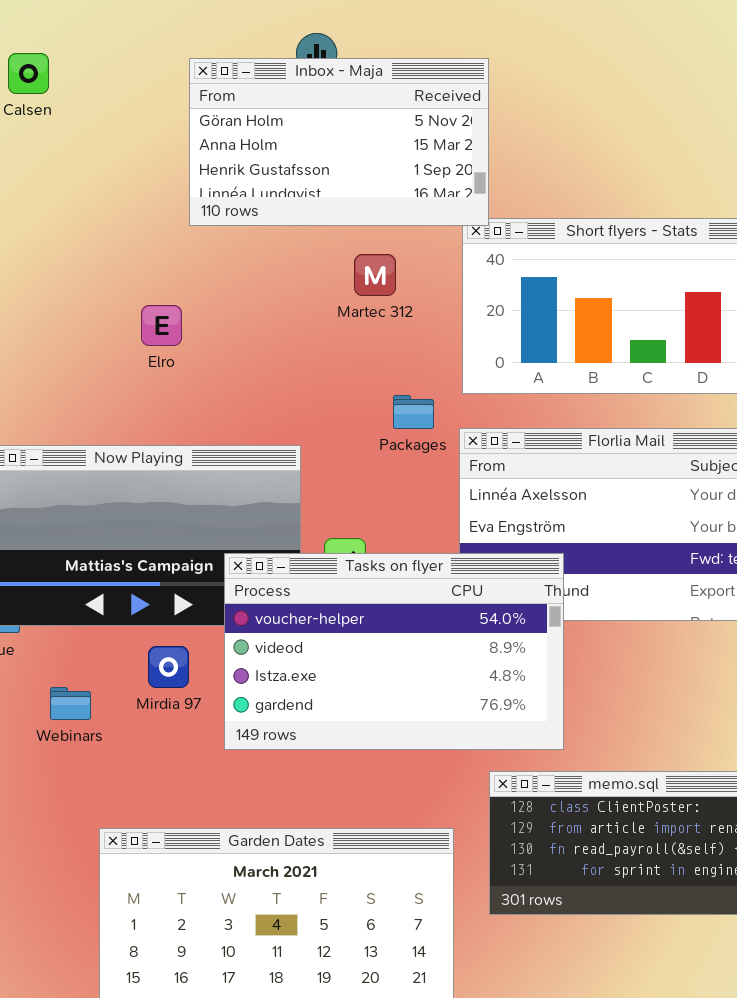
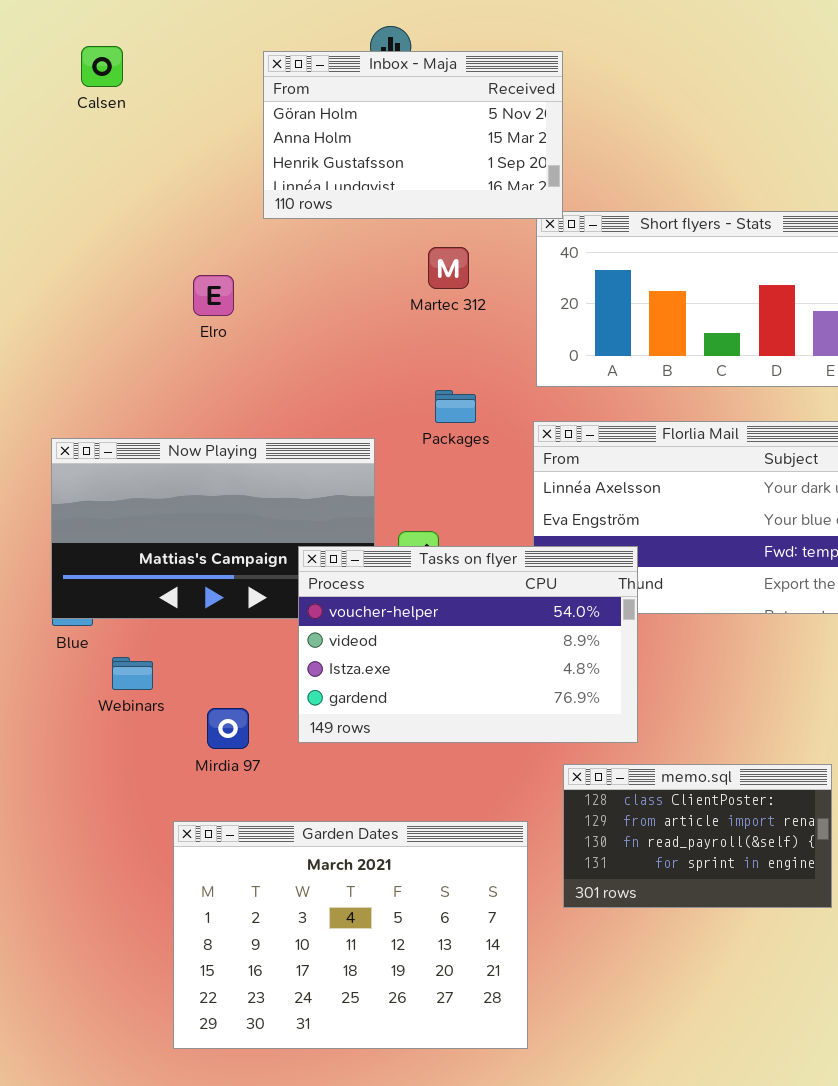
Elro: [141,305,182,346] -> [193,275,234,316], moved
Packages: [393,395,434,429] -> [435,390,476,423], moved
Mirdia 97: [148,646,189,688] -> [207,708,249,749], moved
Webinars: [50,687,91,720] -> [112,657,153,690], moved

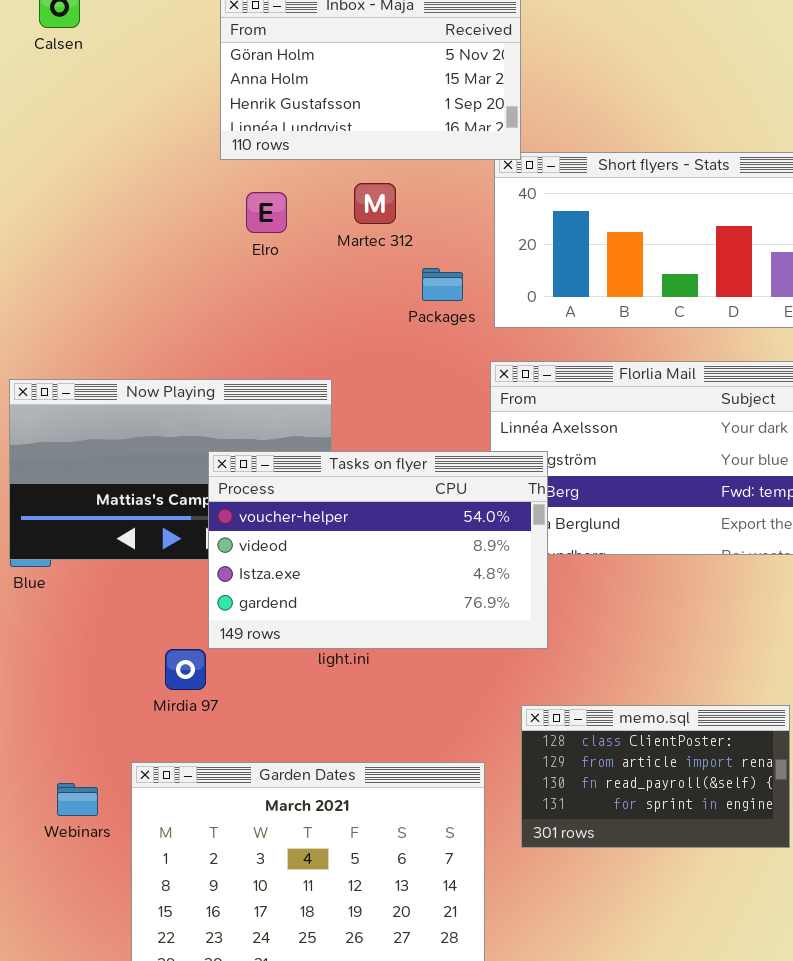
Martec 312: [428,247,469,289] -> [354,183,396,224], moved
Elro: [193,275,234,316] -> [246,192,287,233], moved
Packages: [435,390,476,423] -> [422,268,463,301], moved
Tasks on flyer: [298,546,638,743] -> [208,451,548,649], moved
Webinars: [112,657,153,690] -> [57,783,98,816], moved

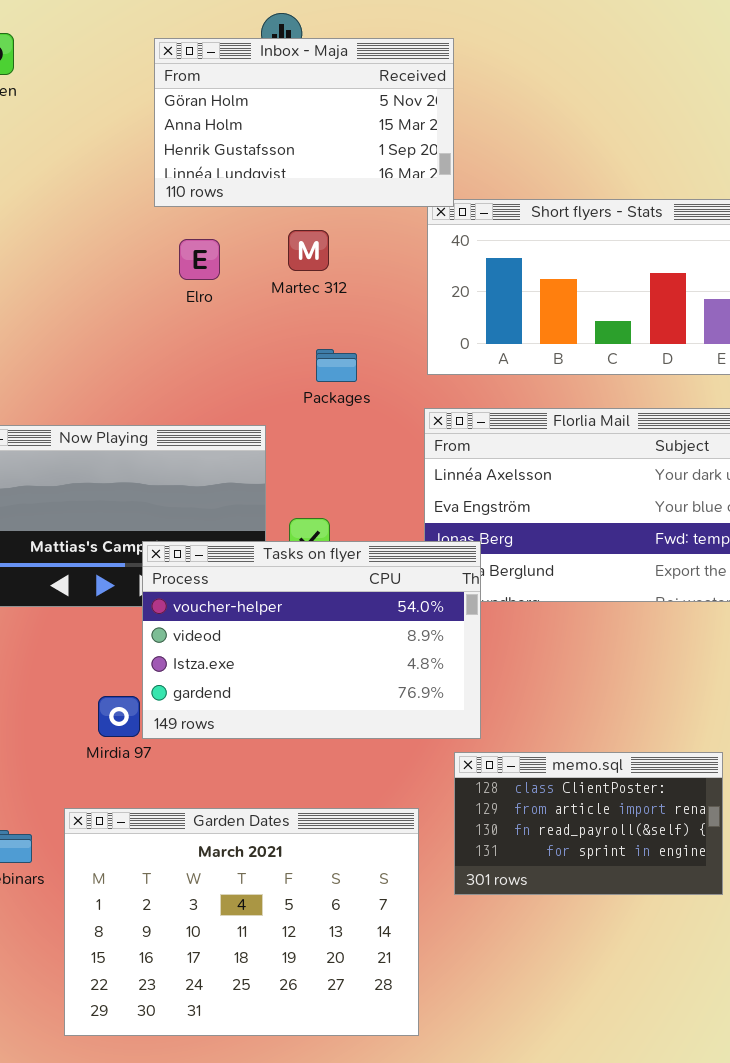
Packages: [422,268,463,301] -> [316,349,357,382], moved
Tasks on flyer: [208,451,548,649] -> [142,541,481,739], moved

